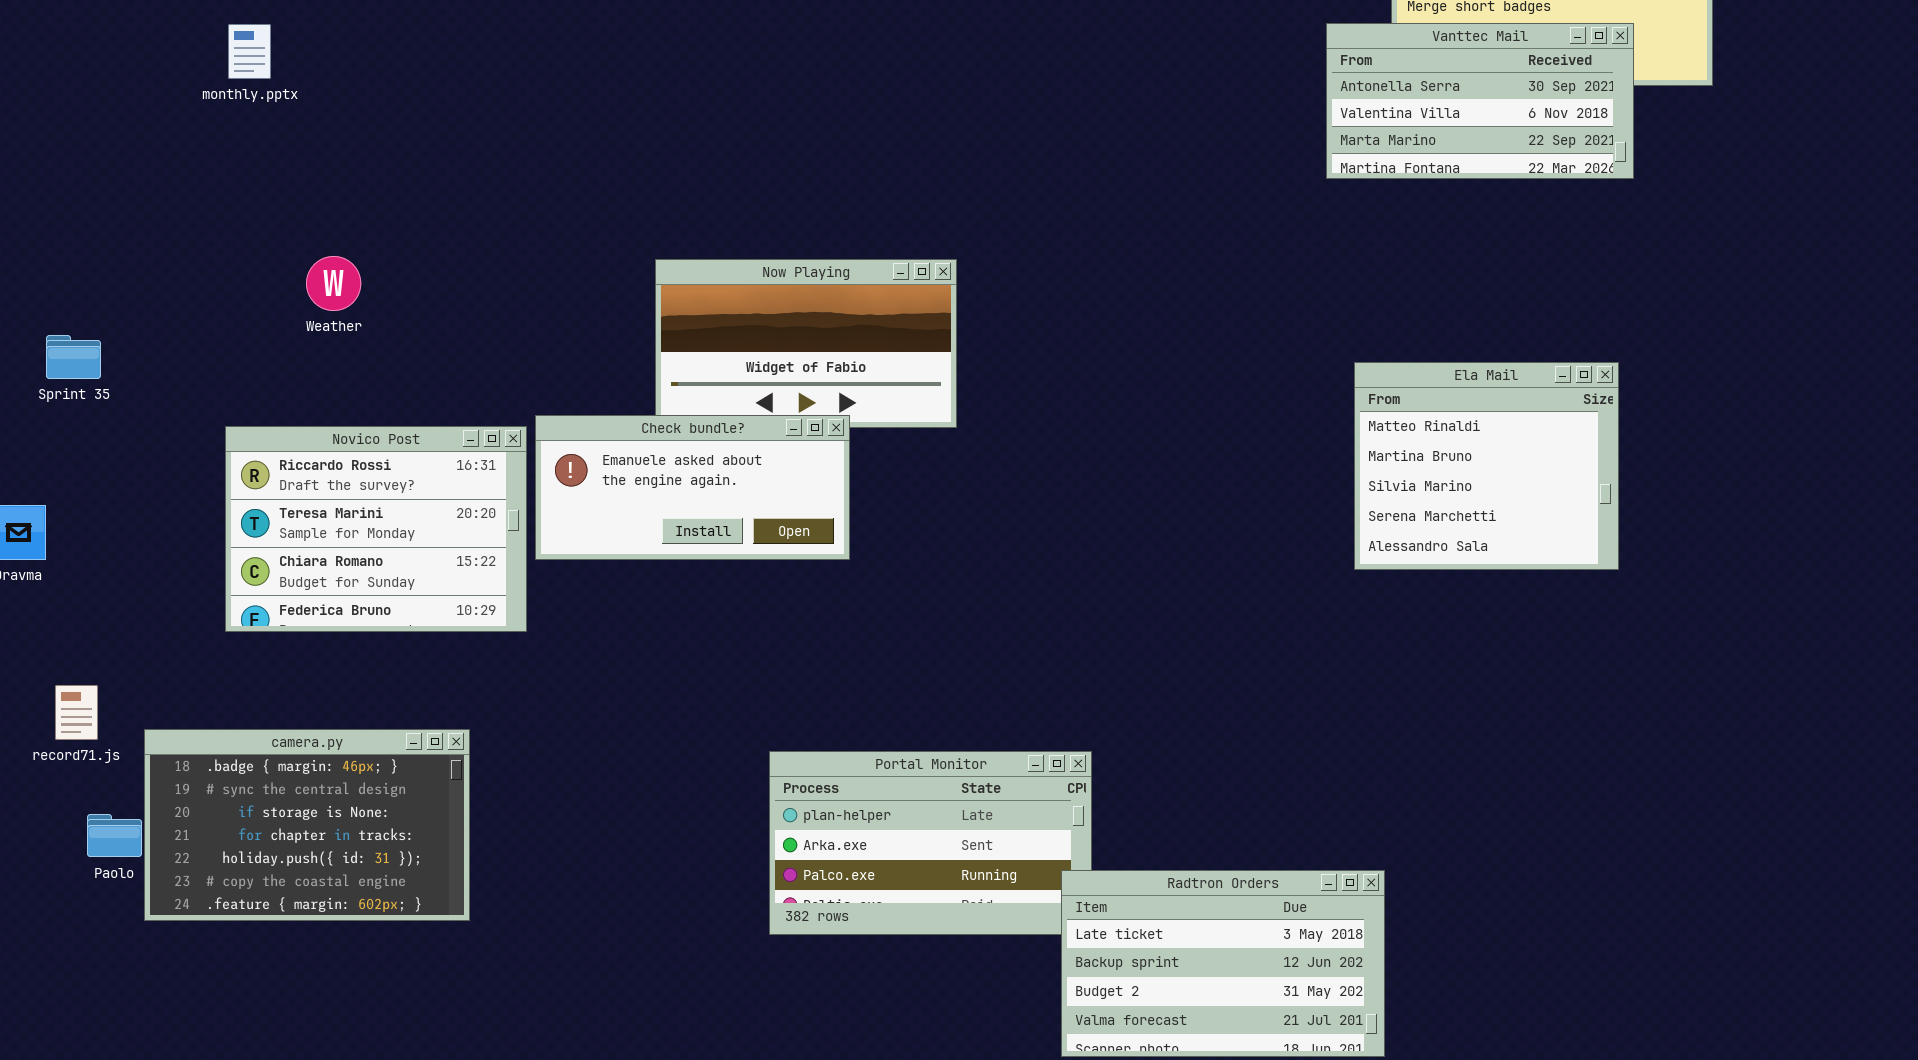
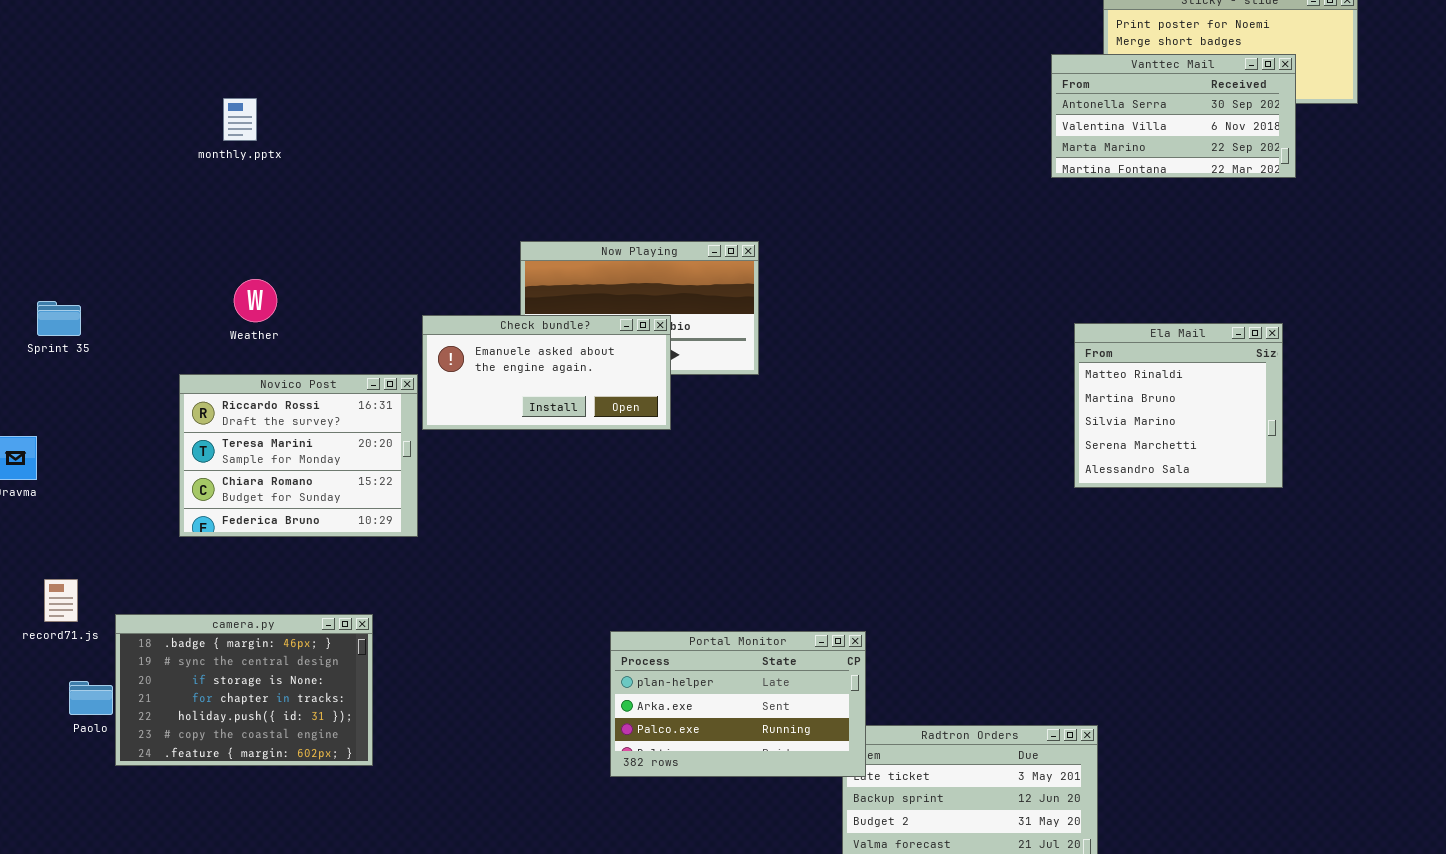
monthly.pptx: [228,24,271,79] -> [223,98,257,141], moved
Weather: [306,256,361,311] -> [234,279,277,322], moved
Check bundle?: [535,415,850,560] -> [422,315,671,430], moved
Portal Monitor: [769,751,1092,935] -> [610,631,866,777], raised

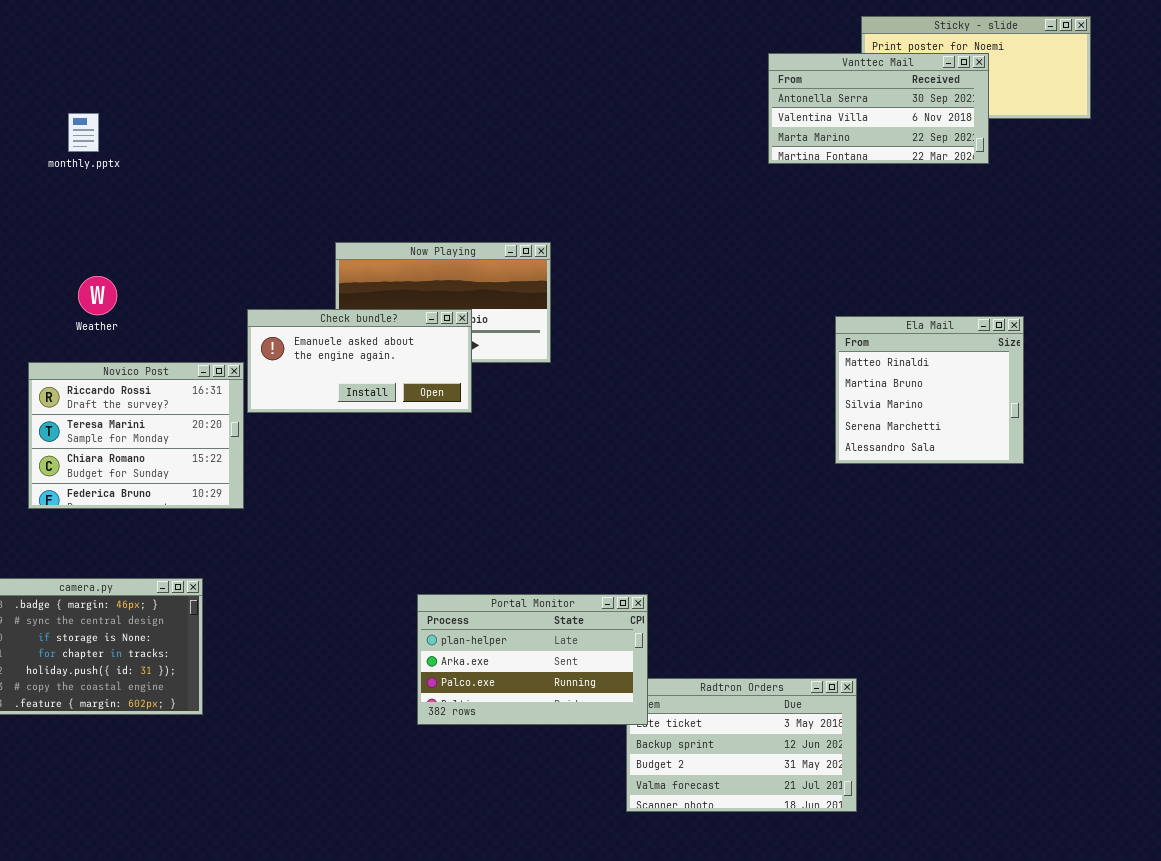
Vanttec Mail: [1051,54,1296,178] -> [768,53,989,164], moved

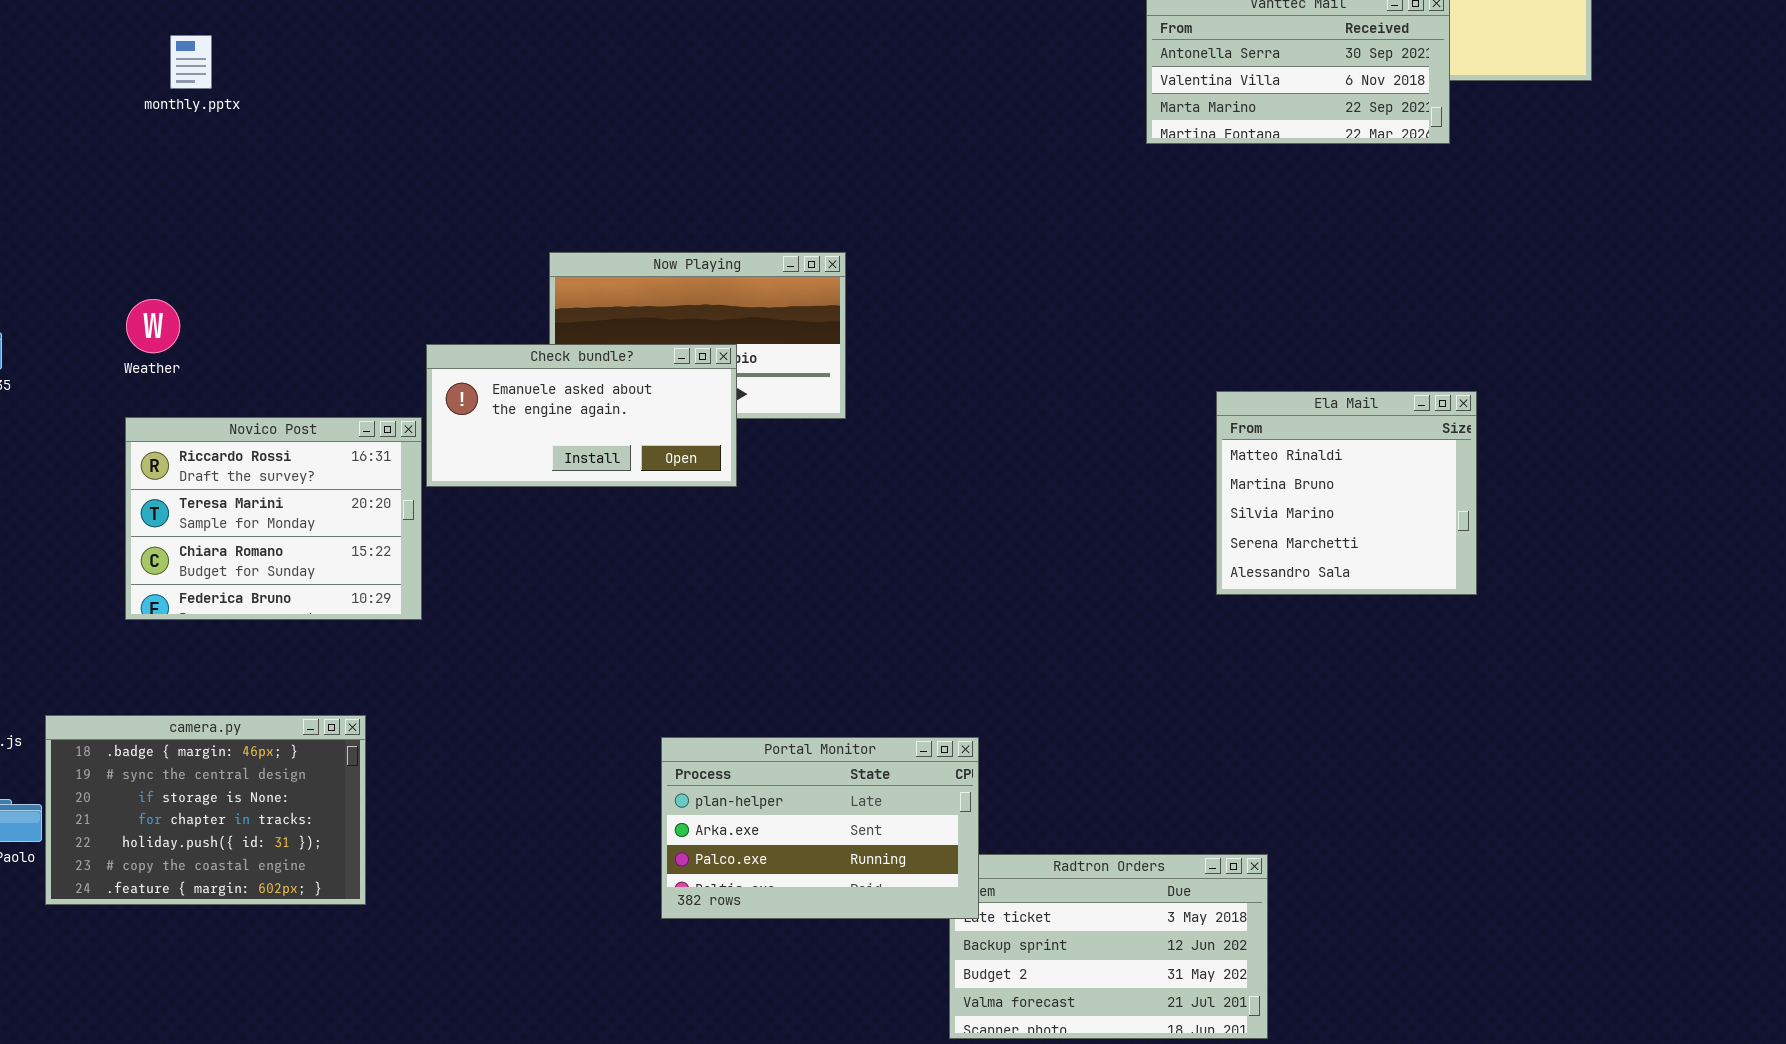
monthly.pptx: [68,113,99,152] -> [170,35,212,89], moved
Weather: [78,276,117,315] -> [126,299,180,353], moved
Ela Mail: [835,316,1024,464] -> [1216,391,1477,595], moved

